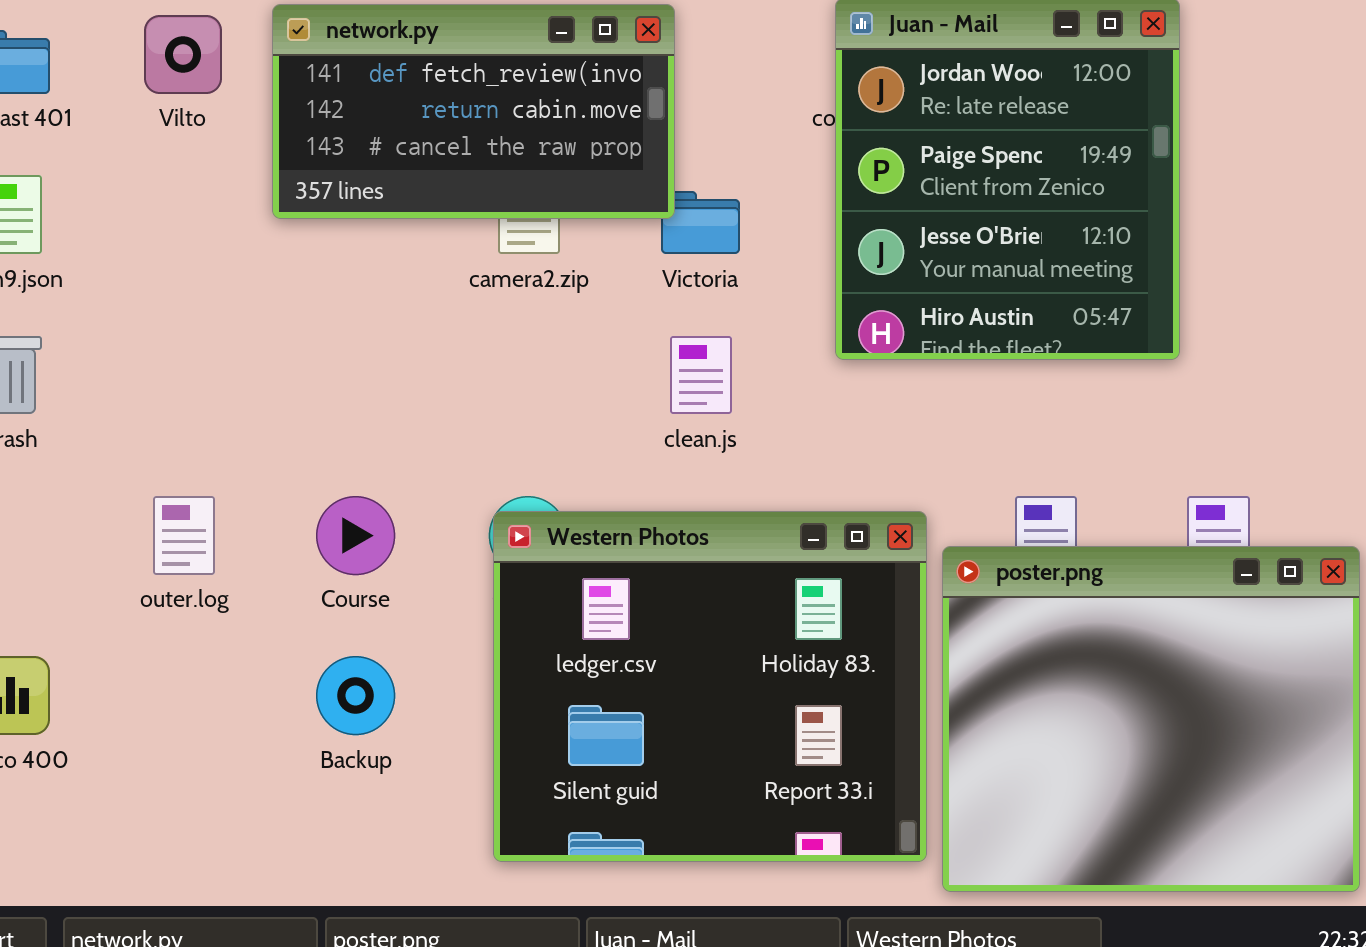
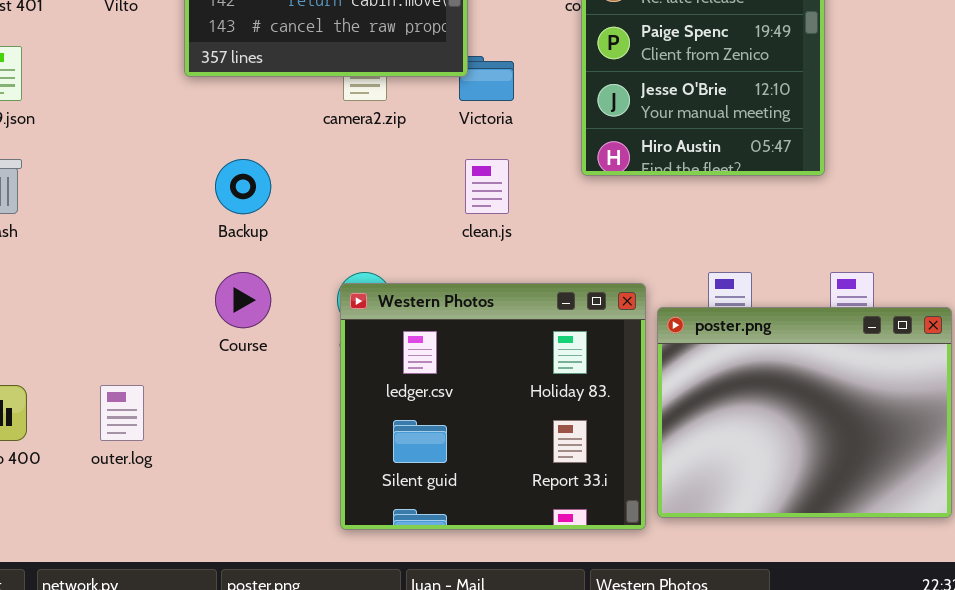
outer.log: [153,496,215,575] -> [100,385,144,441], moved
poster.png: [942,546,1360,892] -> [657,307,952,518], resized
Backup: [316,656,395,735] -> [215,159,271,214], moved

